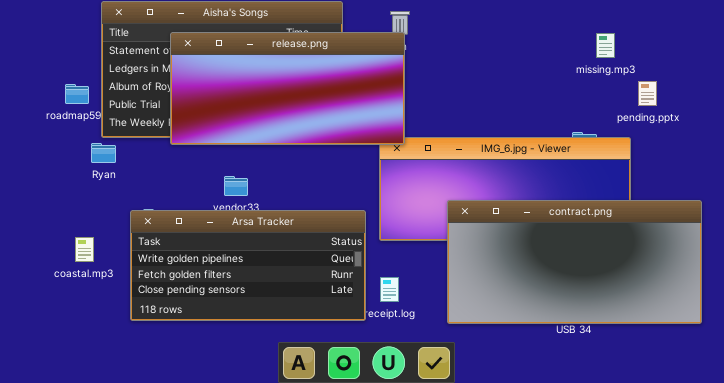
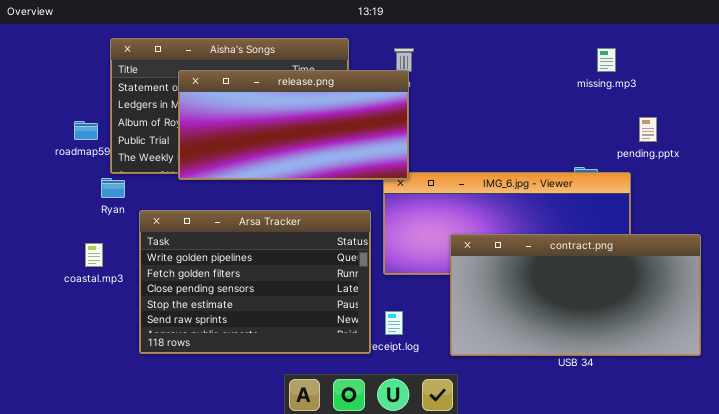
missing.mp3: [596,33,615,58] -> [597,48,616,72], moved
Arsa Tracker: [130,210,366,321] -> [139,210,371,354], resized
coastal.mp3: [75,237,94,262] -> [85,243,103,267], moved

